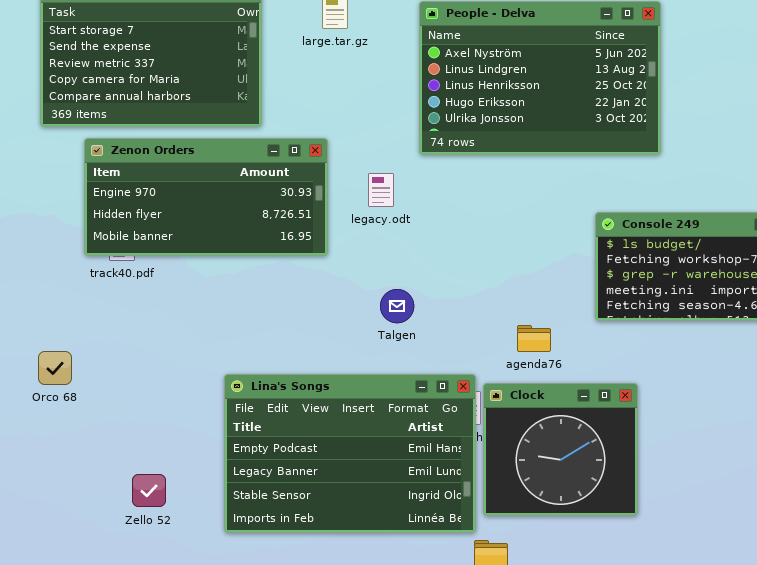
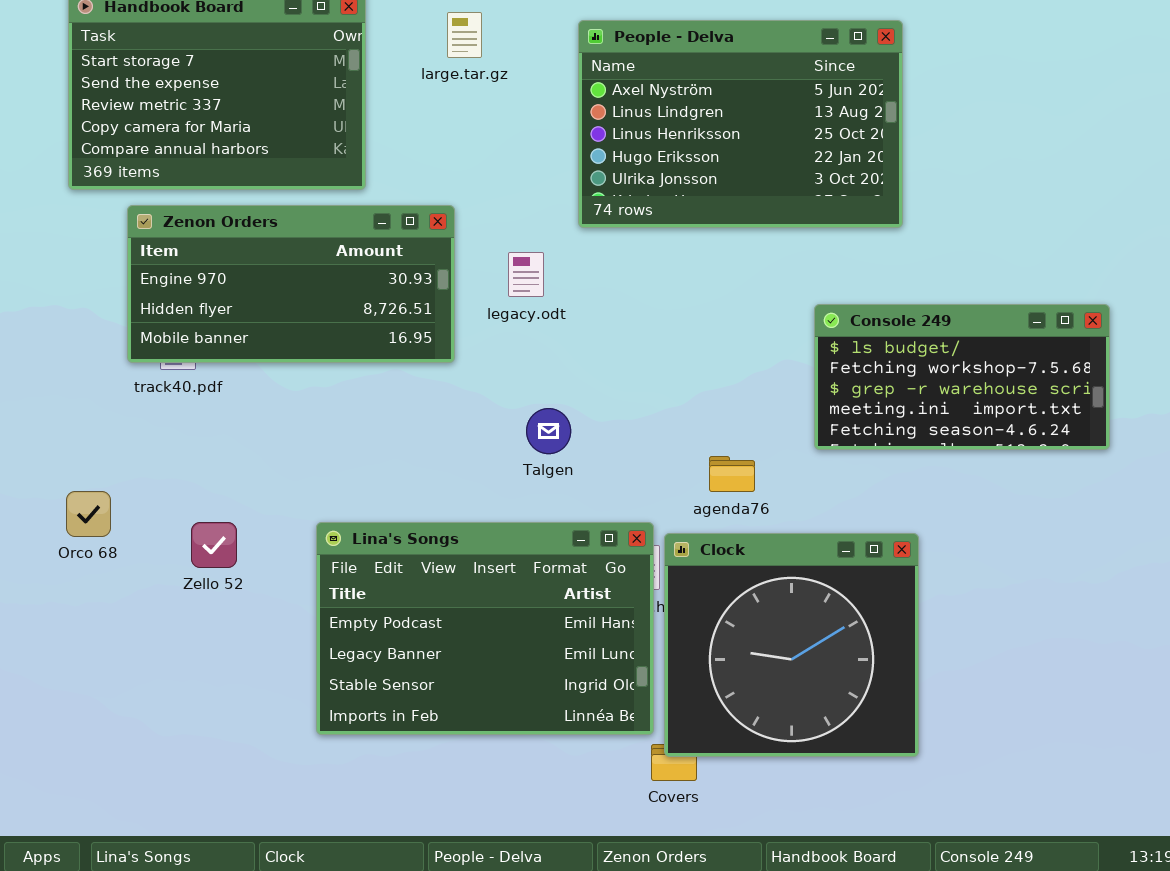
Clock: [483,383,638,516] -> [664,533,919,757], resized
Zello 52: [132,474,166,507] -> [191,522,237,568], moved

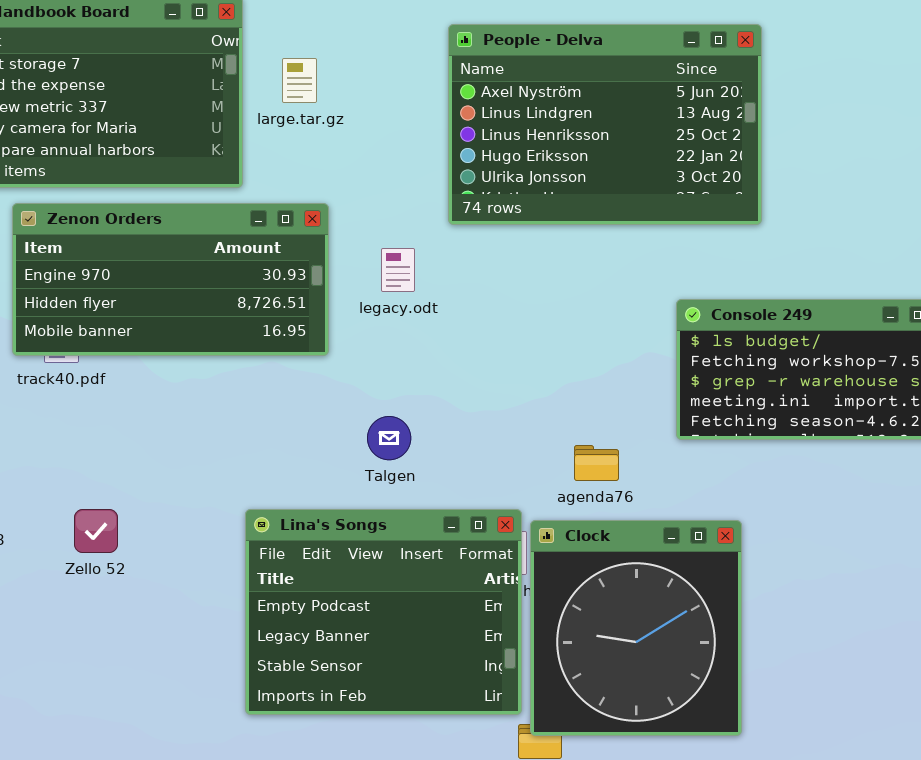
large.tar.gz: [447,12,482,58] -> [282,58,317,103], moved
Talgen: [526,408,571,454] -> [367,416,411,460], moved
Lina's Songs: [316,522,654,735] -> [245,509,522,715], resized
Clock: [664,533,919,757] -> [530,520,742,736], resized

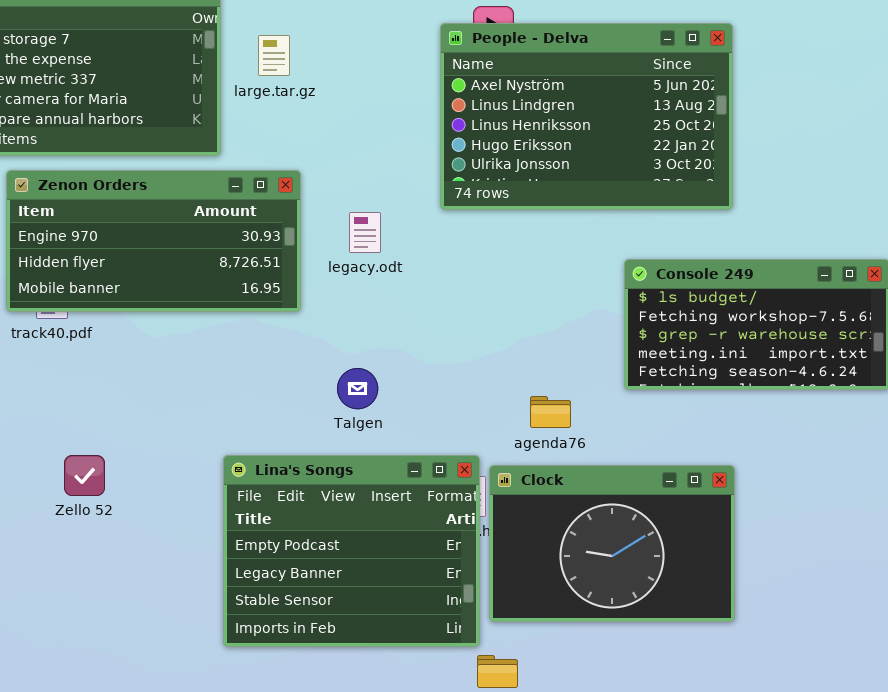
People - Delva: [448,24,762,225] -> [440,23,733,210], moved
Clock: [530,520,742,736] -> [489,465,735,622], resized

